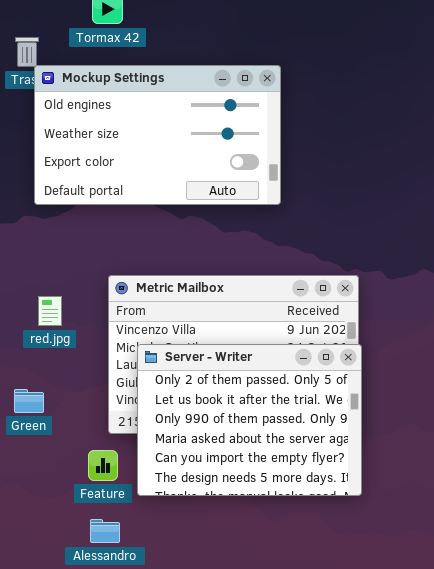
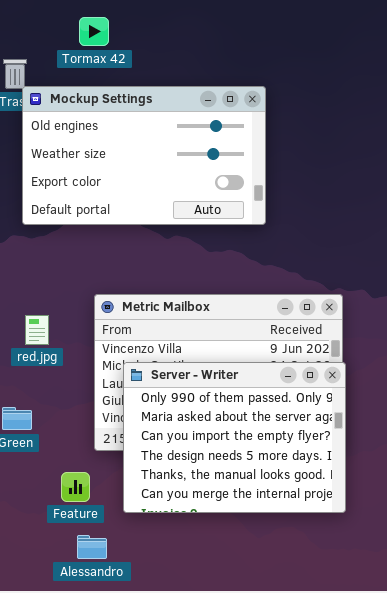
Server - Writer: [137,344,362,496] -> [123,362,346,513], scrolled down 2 rows
Feature: [88,450,118,481] -> [61,472,90,502], moved

